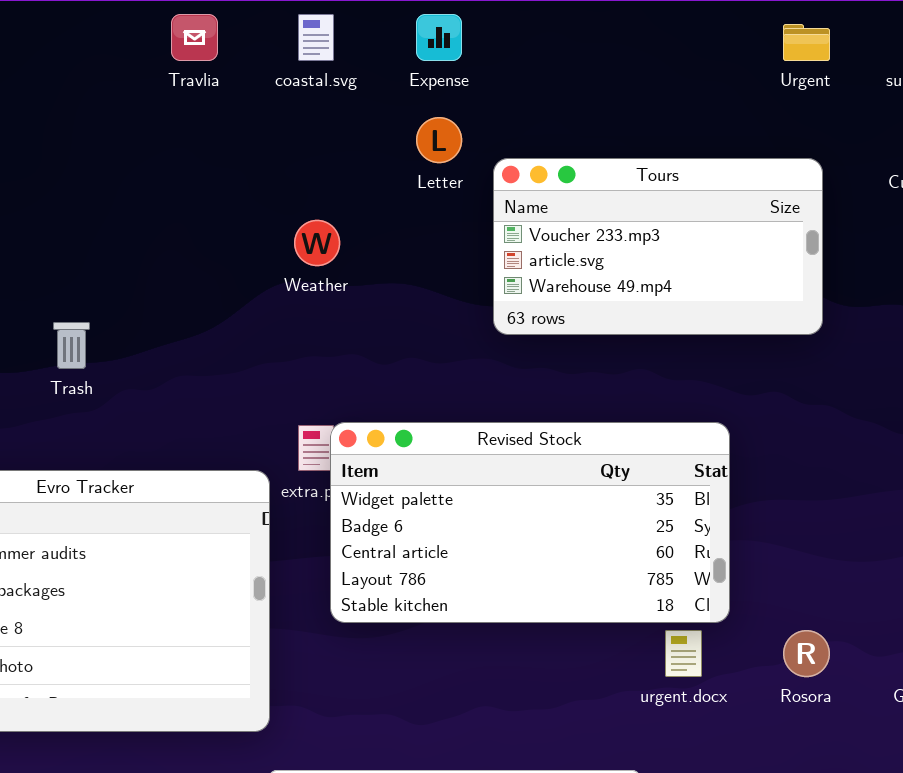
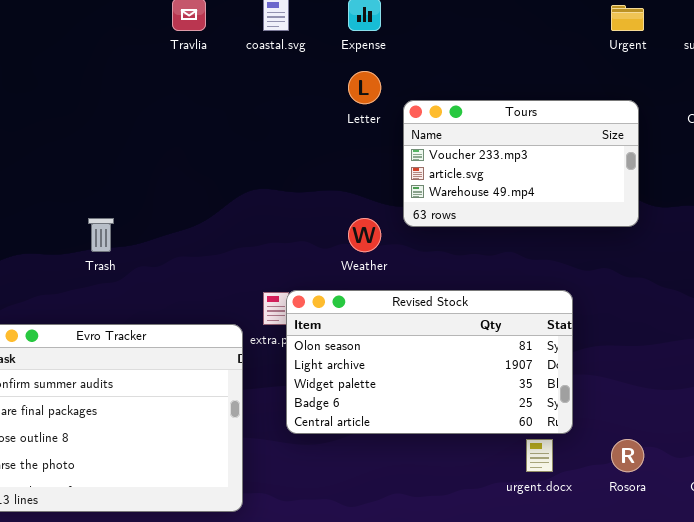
Weather: [294,220,340,266] -> [348,218,381,252], moved
Revised Stock: [330,422,730,623] -> [286,290,573,434], scrolled up 2 rows

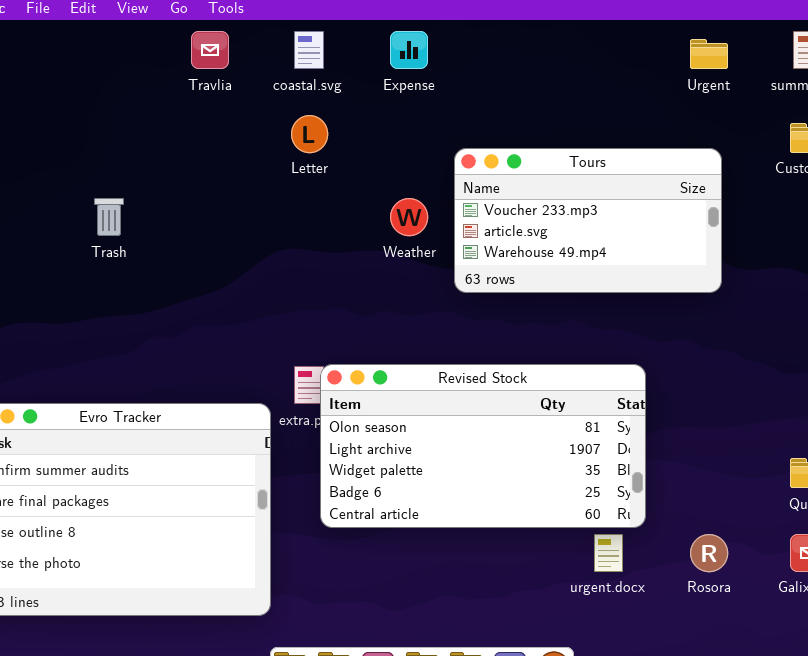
Letter: [348,71,381,104] -> [291,115,328,153], moved
Trash: [88,218,114,252] -> [94,198,124,236], moved
Weather: [348,218,381,252] -> [390,198,428,236], moved

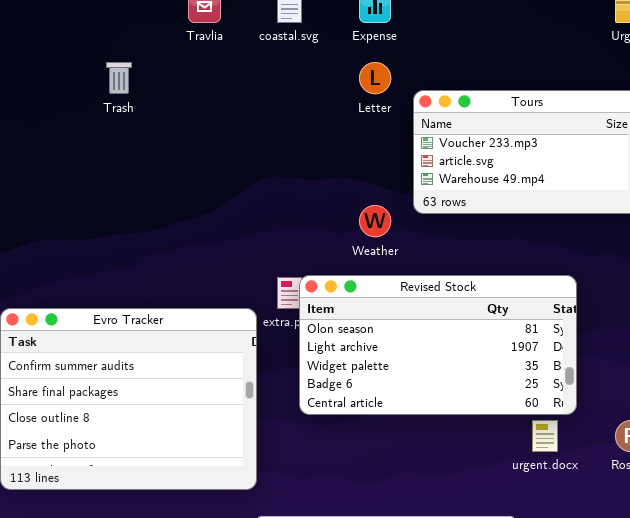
Letter: [291,115,328,153] -> [359,62,391,94], moved
Trash: [94,198,124,236] -> [106,62,132,94], moved
Weather: [390,198,428,236] -> [359,205,391,237], moved

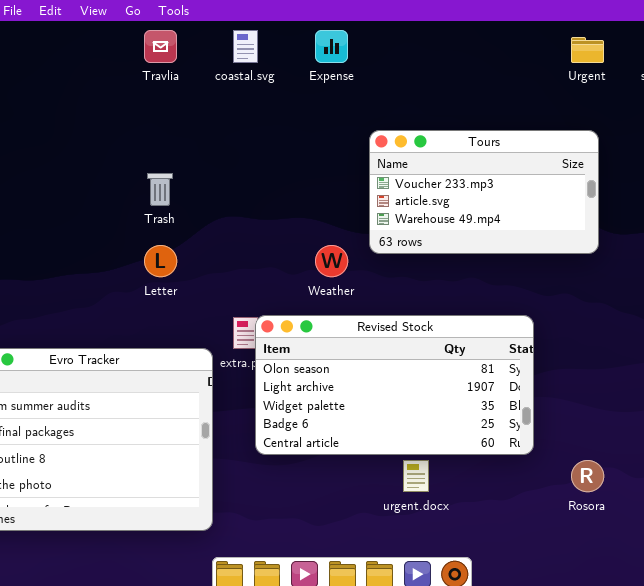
Trash: [106,62,132,94] -> [147,173,173,206], moved
Letter: [359,62,391,94] -> [144,245,177,277], moved
urgent.docx: [532,420,558,452] -> [403,460,429,492], moved

